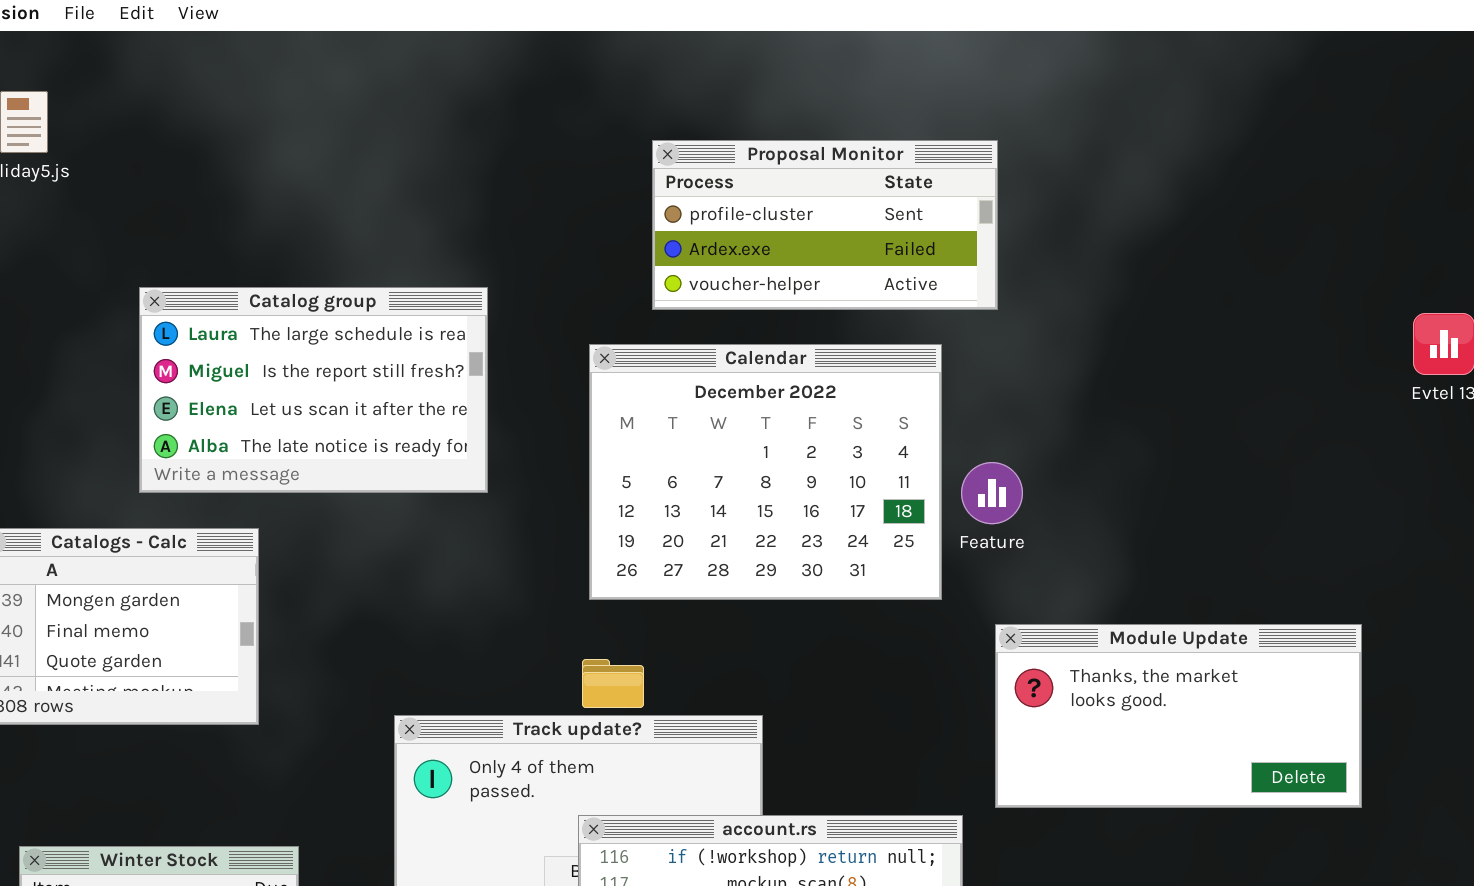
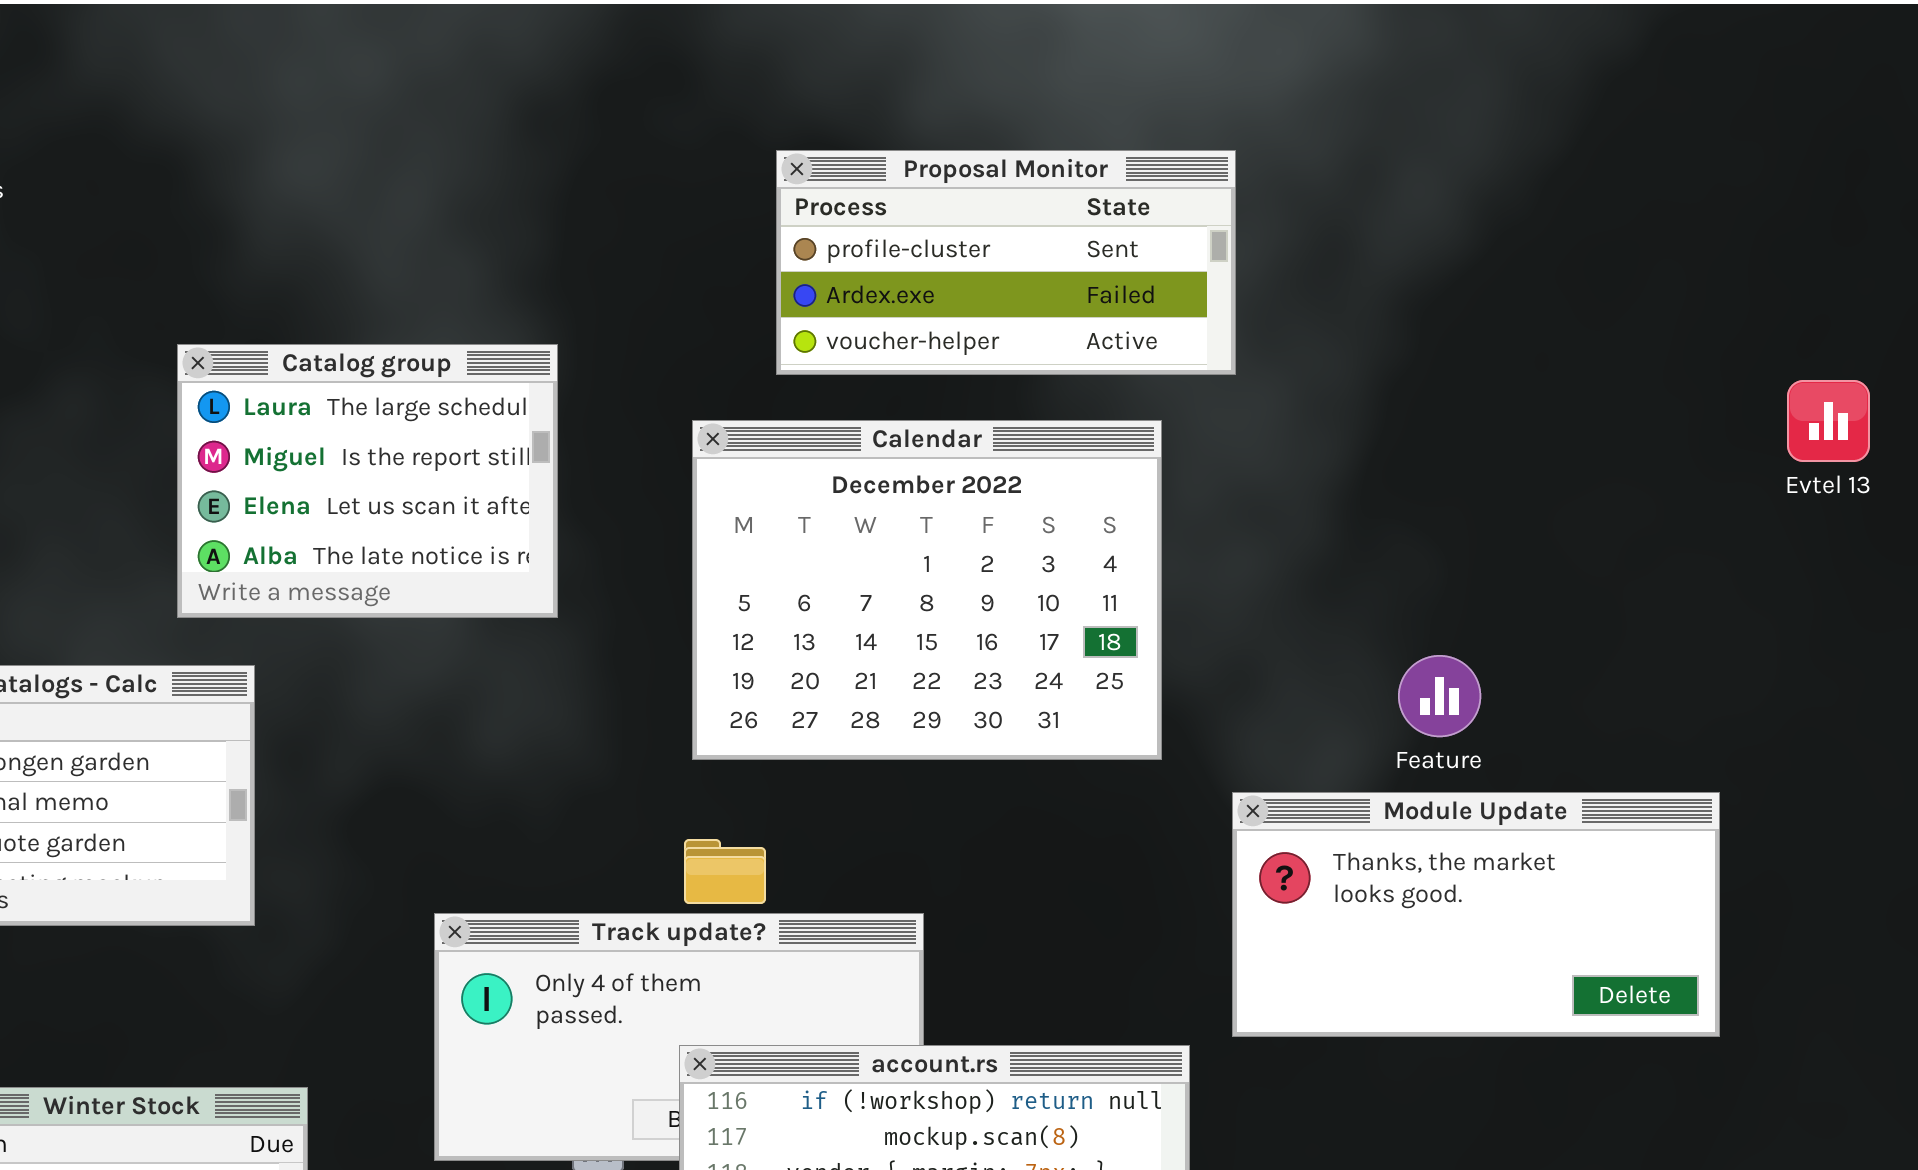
Catalog group: [139,287,488,493] -> [177,344,558,618], resized
Feature: [961,462,1023,524] -> [1398,655,1481,737], moved

